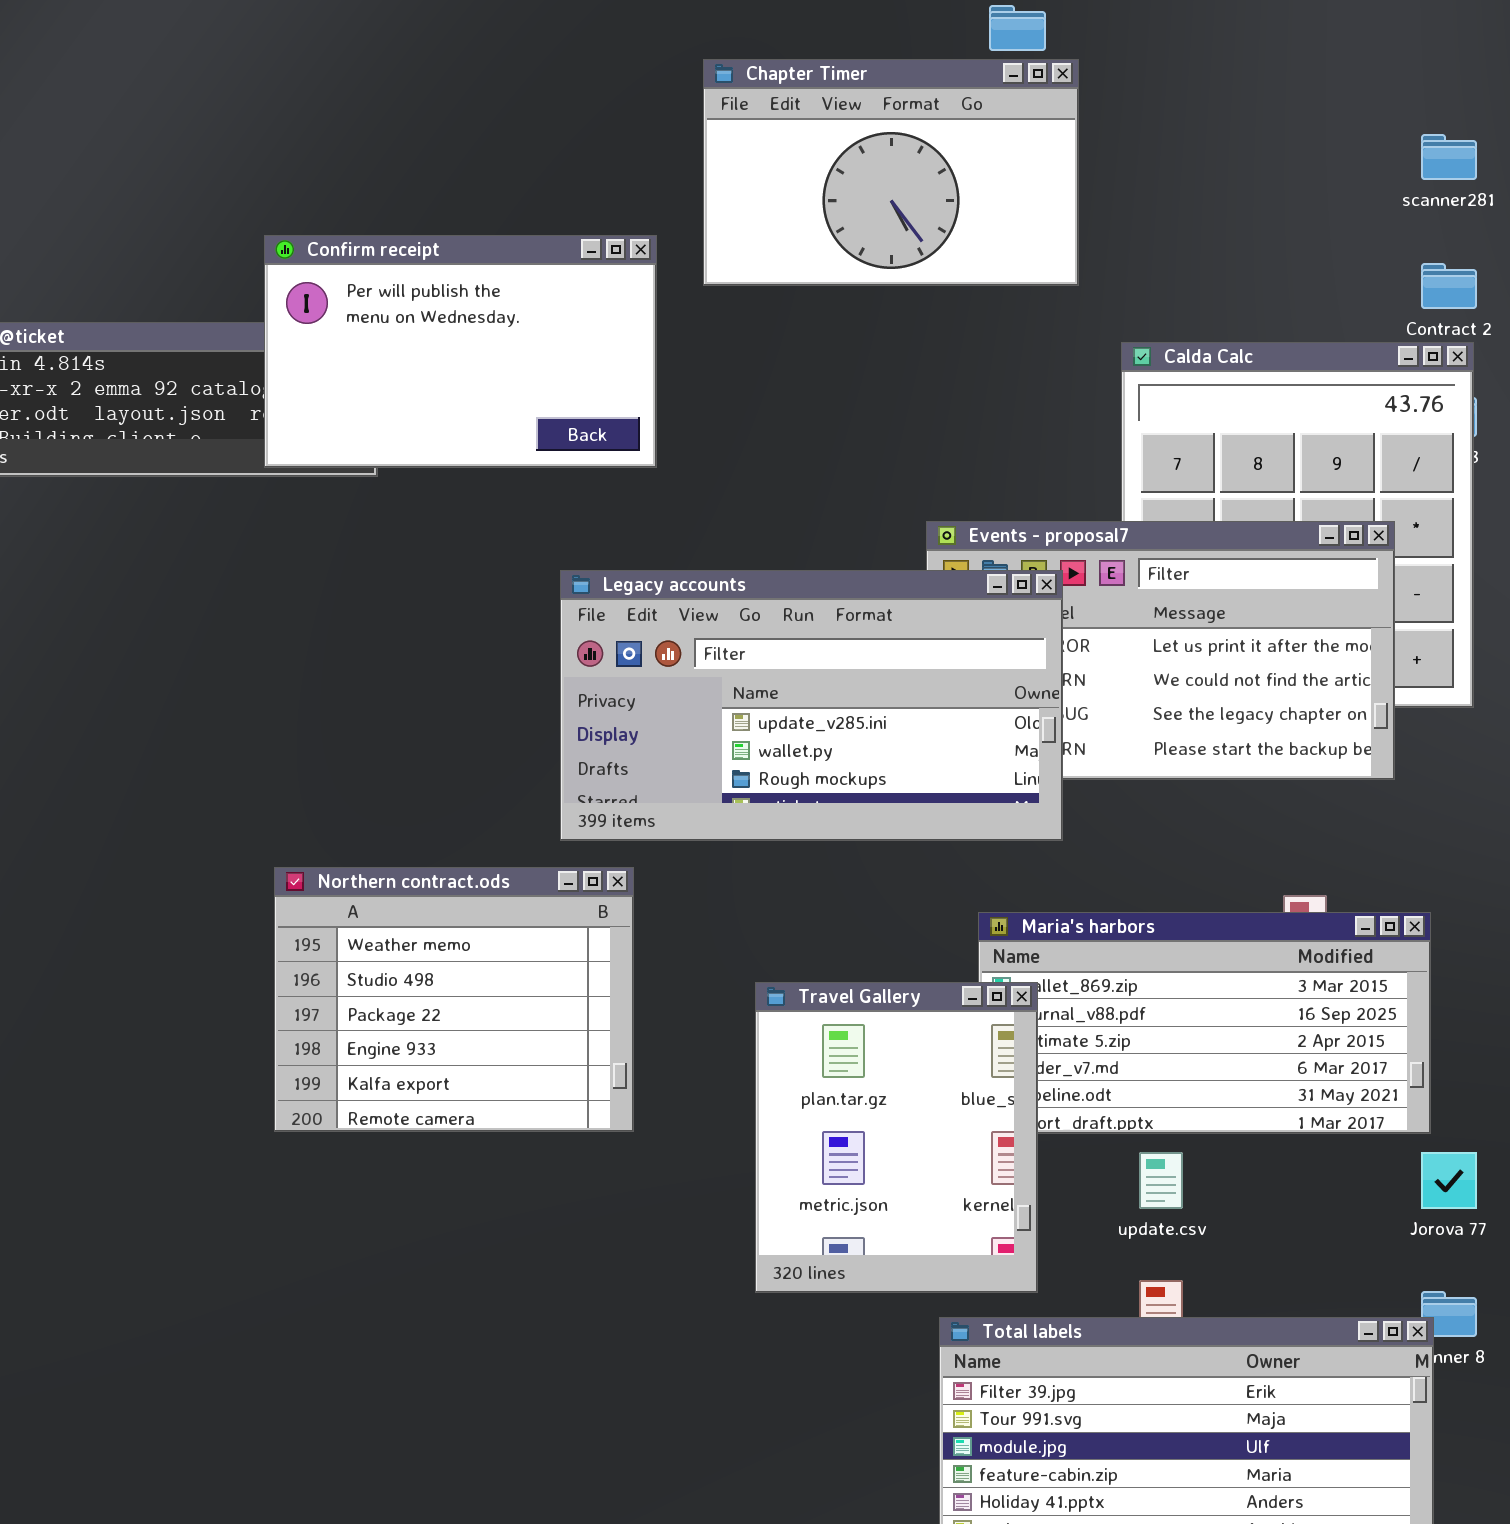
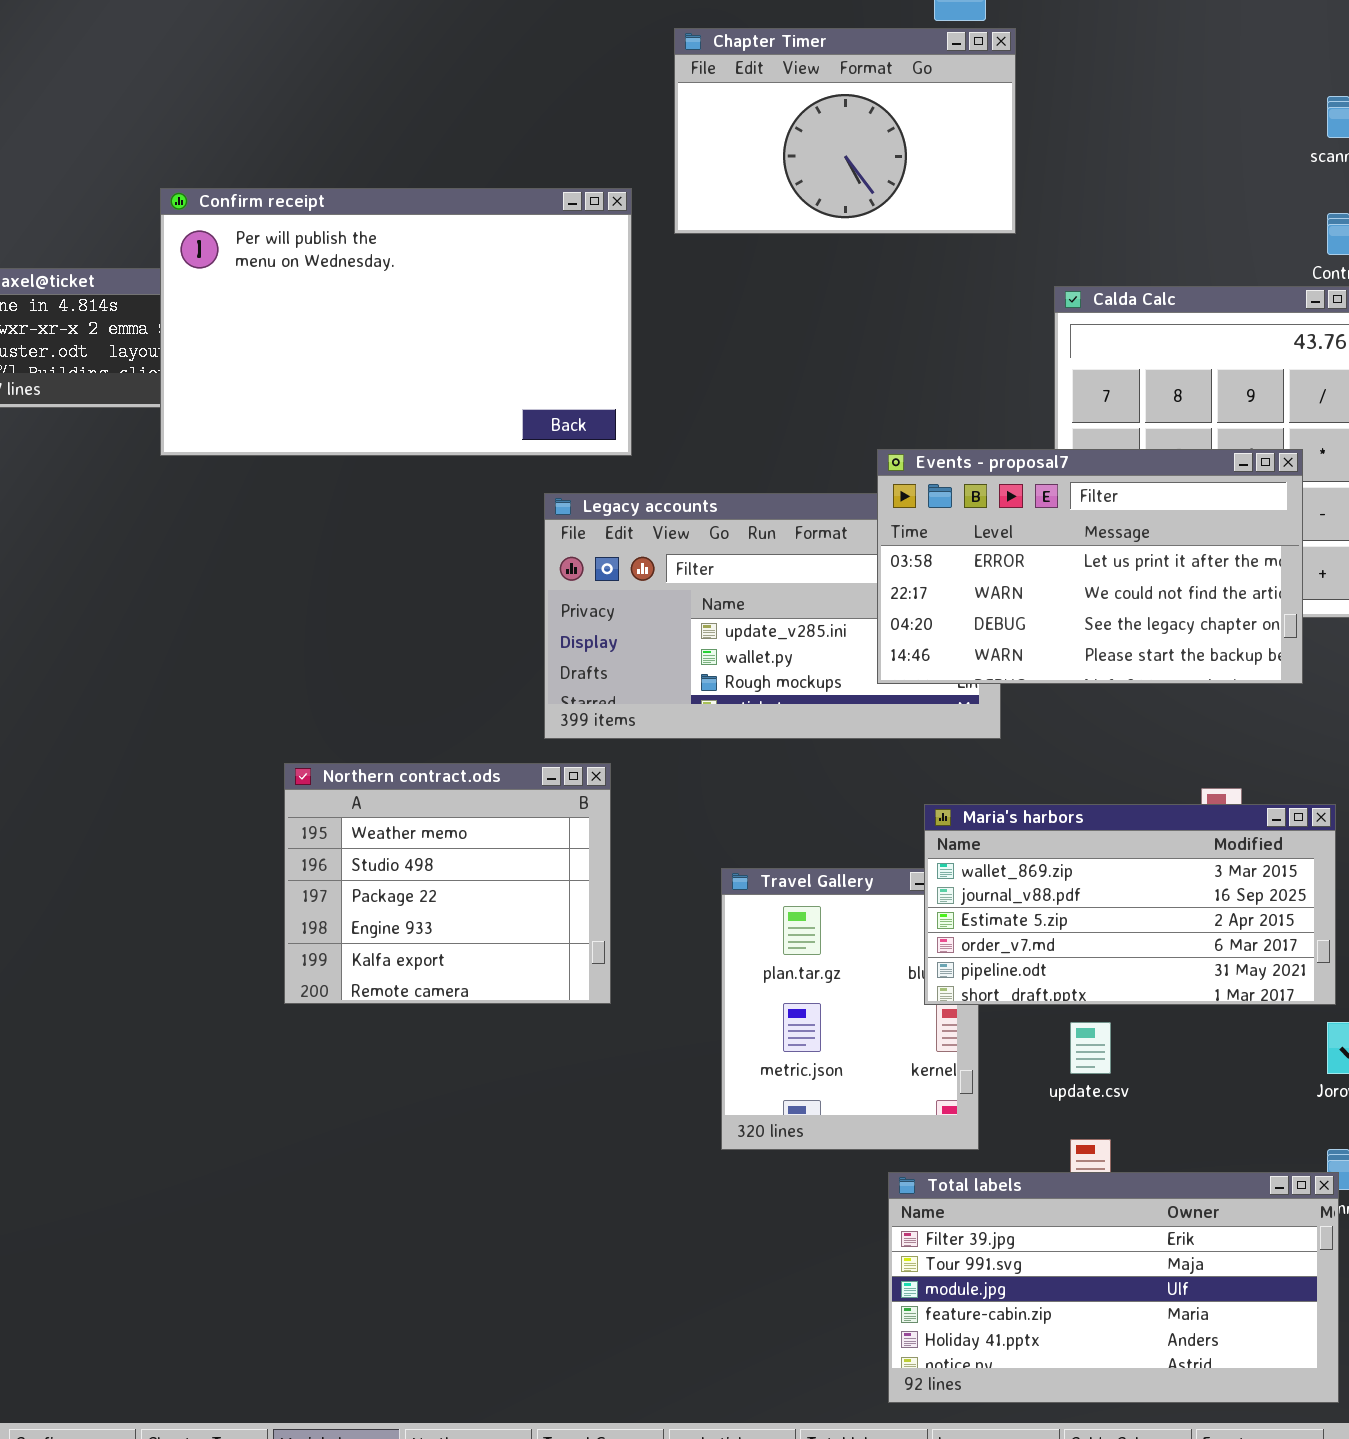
Confirm receipt: [264,235,657,468] -> [160,188,632,456], resized
Events - proposal7: [926,521,1395,780] -> [877,449,1303,684], raised
Maria's harbors: [978,912,1431,1134] -> [924,804,1336,1005], raised

